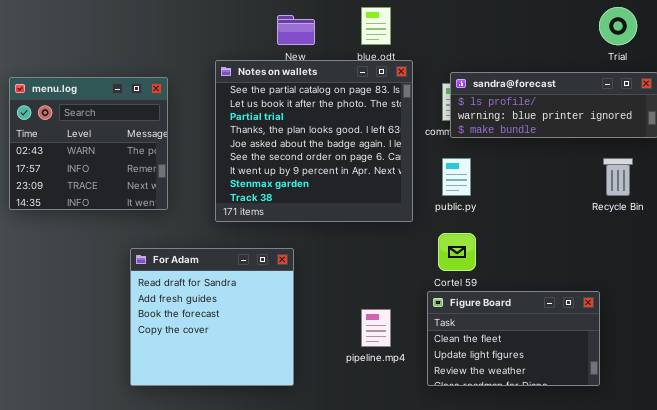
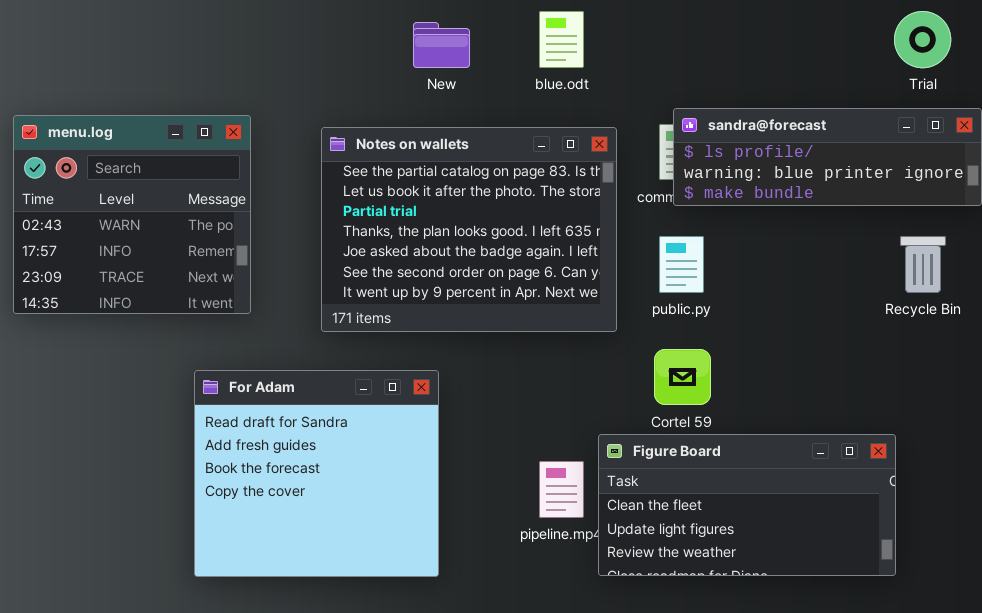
Notes on wallets: [215,60,413,222] -> [321,127,617,332], resized
Figure Board: [427,291,600,386] -> [598,434,896,576], resized

